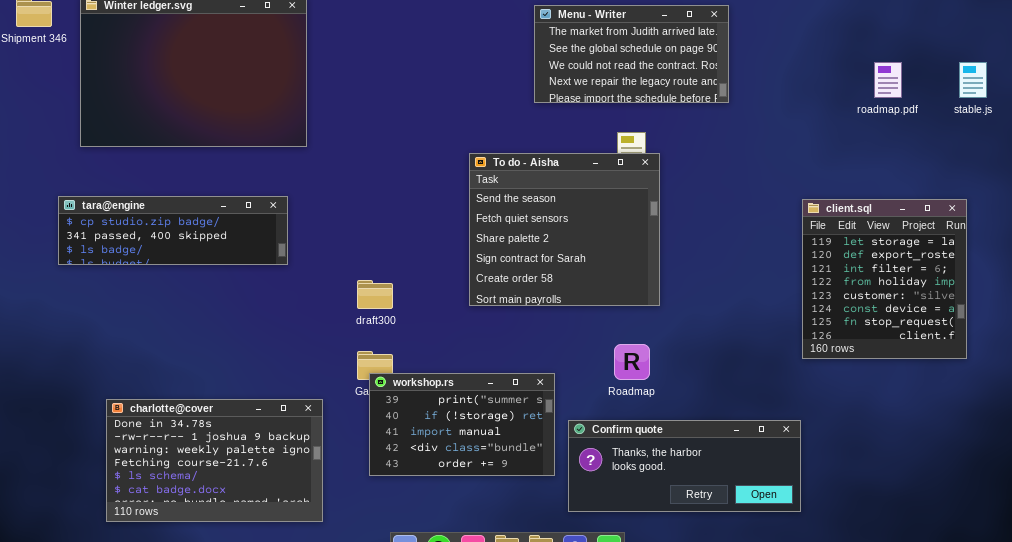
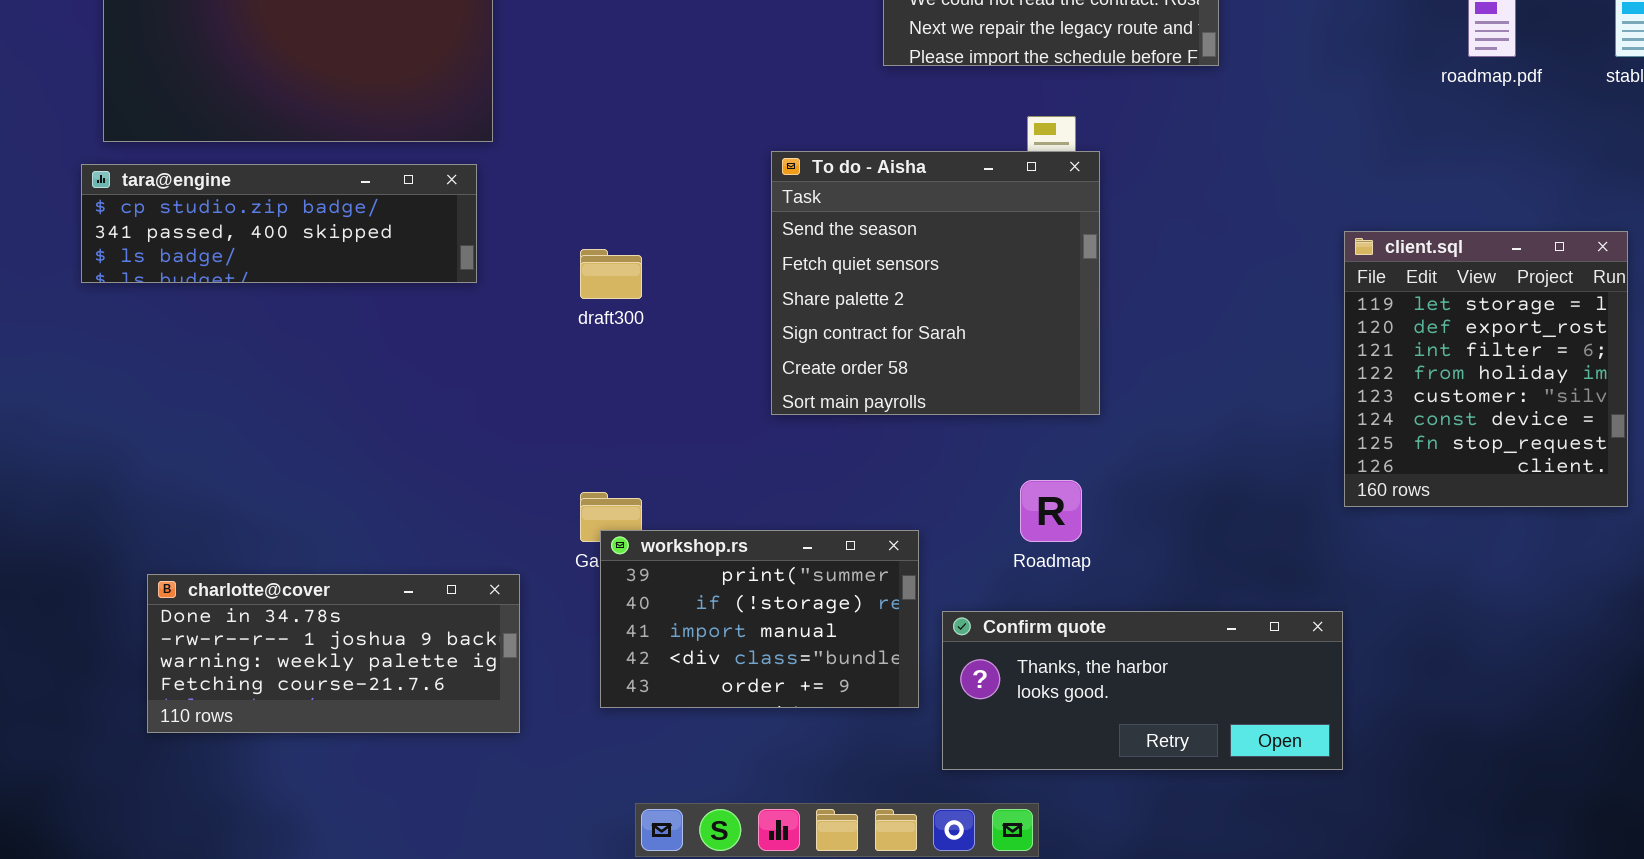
tara@engine: [58,196,288,265] -> [81,164,477,283], moved
draft300: [357,280,393,309] -> [580,249,642,299], moved
charlotte@cover: [106,399,323,522] -> [147,574,520,733], resized

